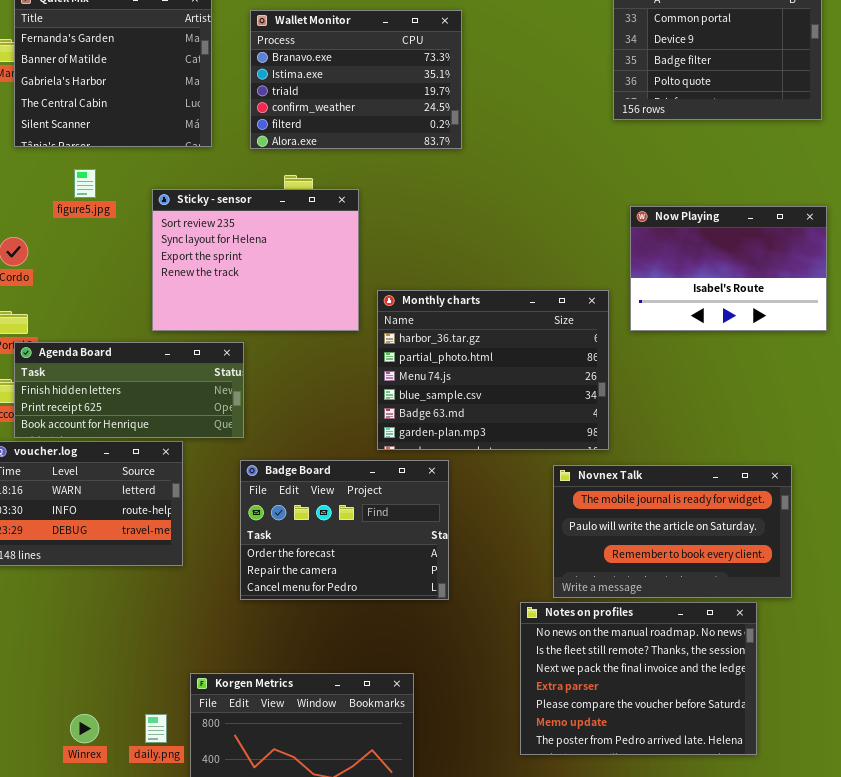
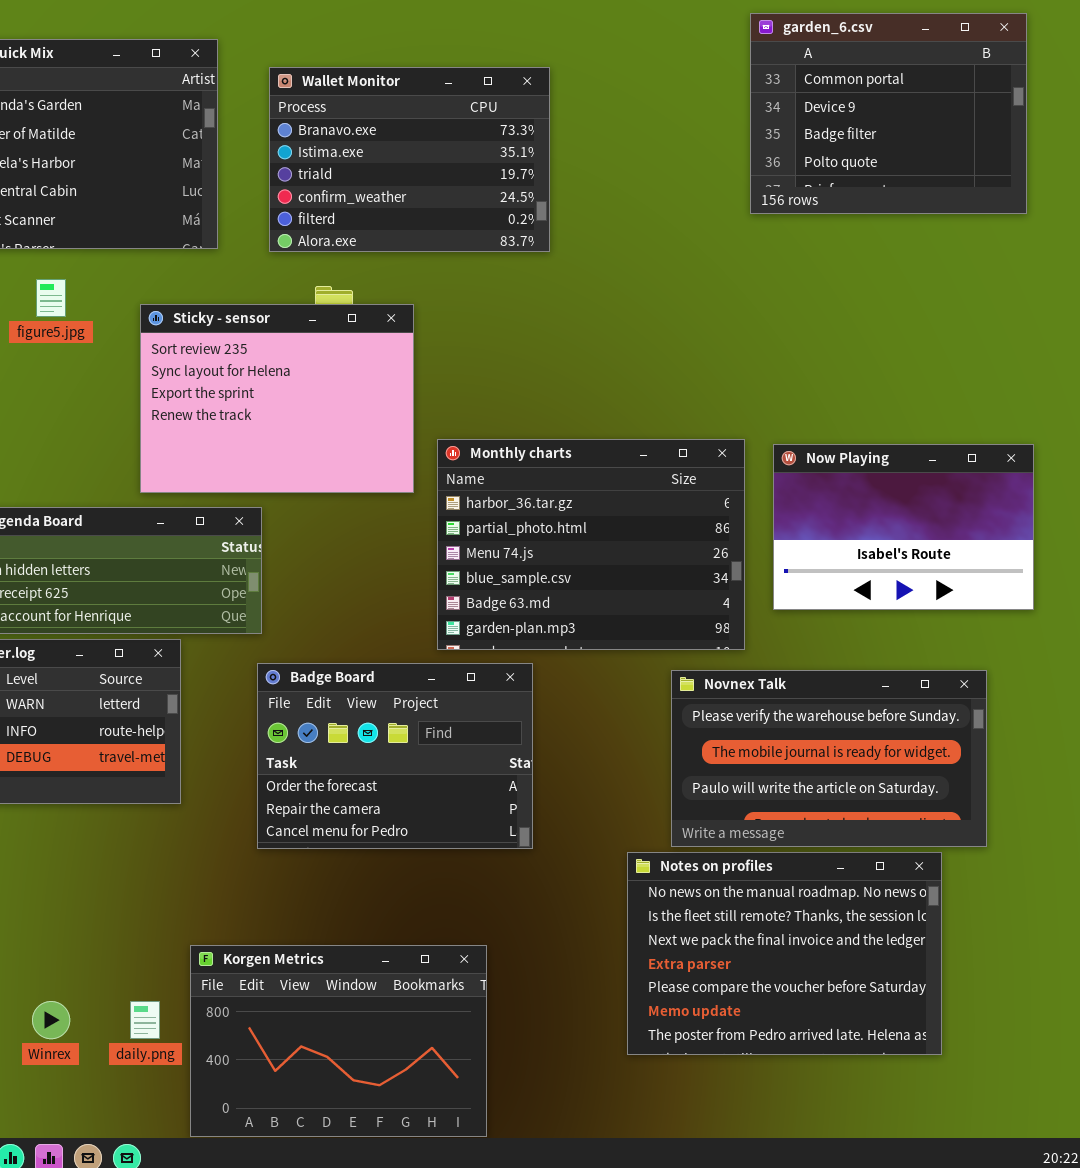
Now Playing: [630,206,827,331] -> [773,444,1034,610], moved
Novnex Talk: [553,465,792,598] -> [671,670,987,847], scrolled up 1 row

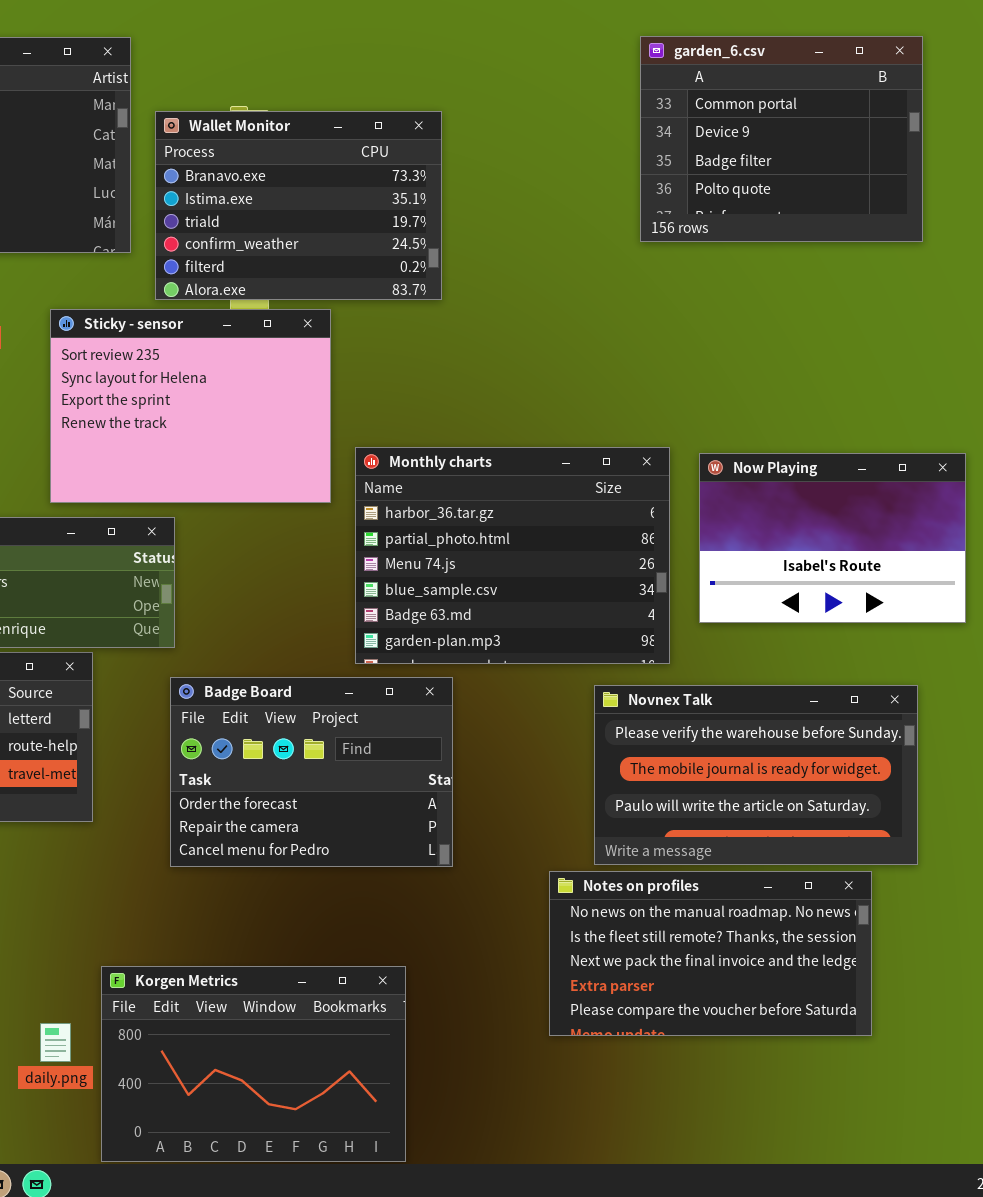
garden_6.csv: [750,13,1027,214] -> [640,36,923,242], moved
Wallet Monitor: [269,67,550,252] -> [155,111,442,300], moved
Notes on profiles: [627,852,942,1055] -> [549,871,872,1036], resized

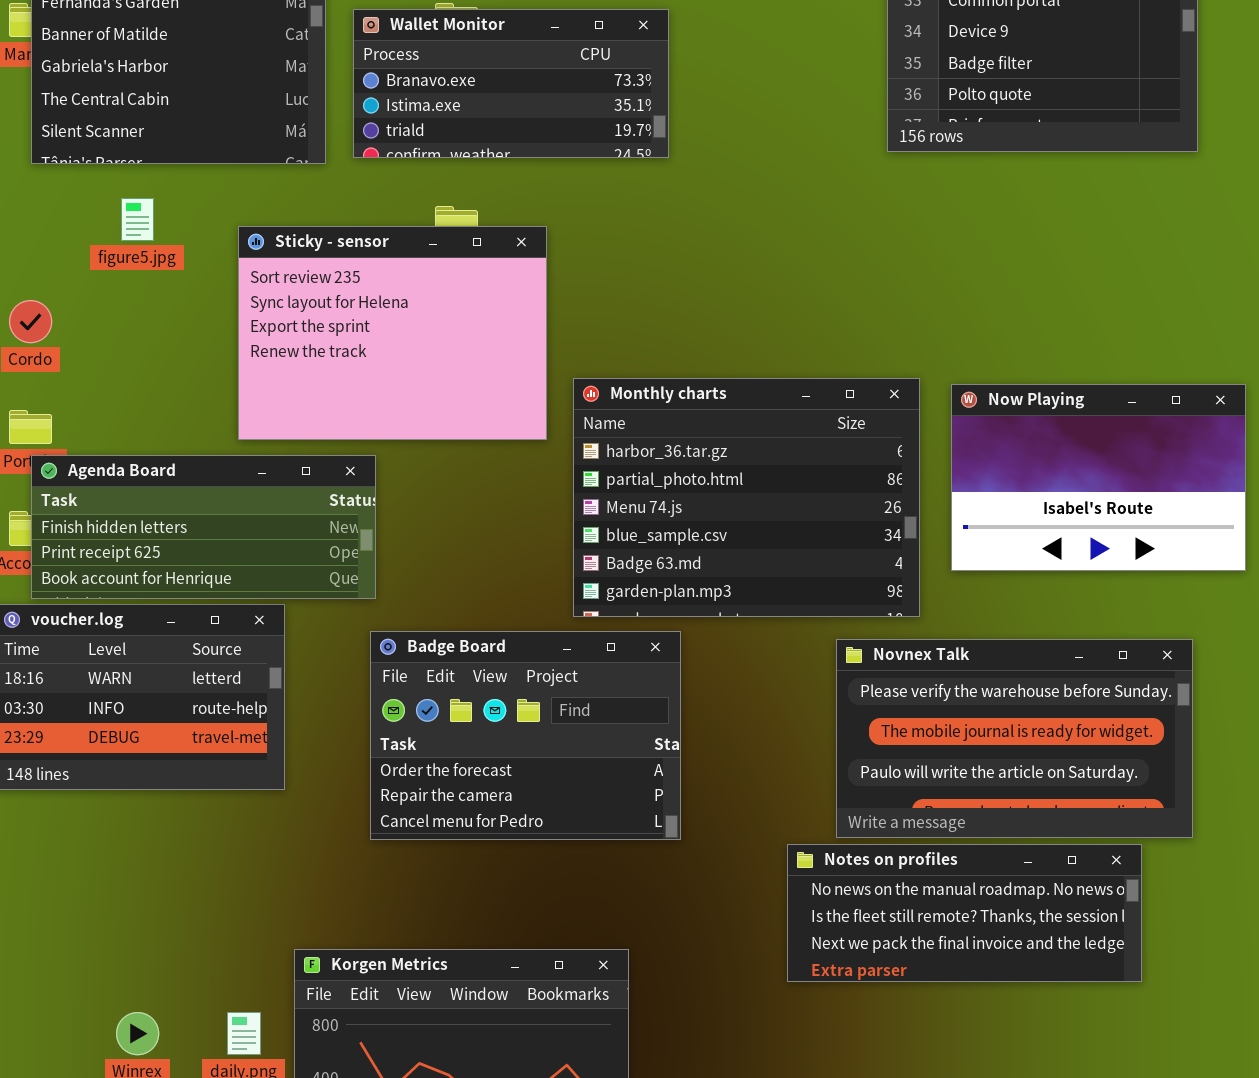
Wallet Monitor: [155,111,442,300] -> [353,9,669,158], resized
Notes on profiles: [549,871,872,1036] -> [787,844,1142,982], resized

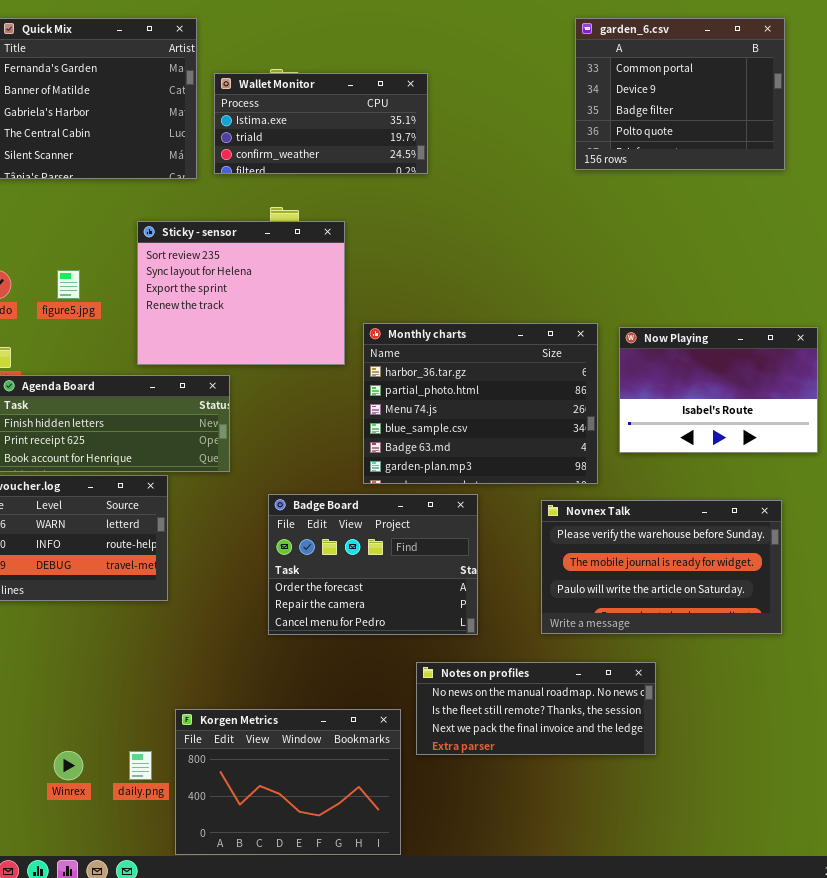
Wallet Monitor: [353,9,669,158] -> [214,73,428,174], scrolled down 1 row
figure5.jpg: [121,198,154,241] -> [57,270,80,299], moved
Badge Board: [370,631,681,840] -> [268,494,478,635], moved
Notes on profiles: [787,844,1142,982] -> [416,662,656,755], moved

